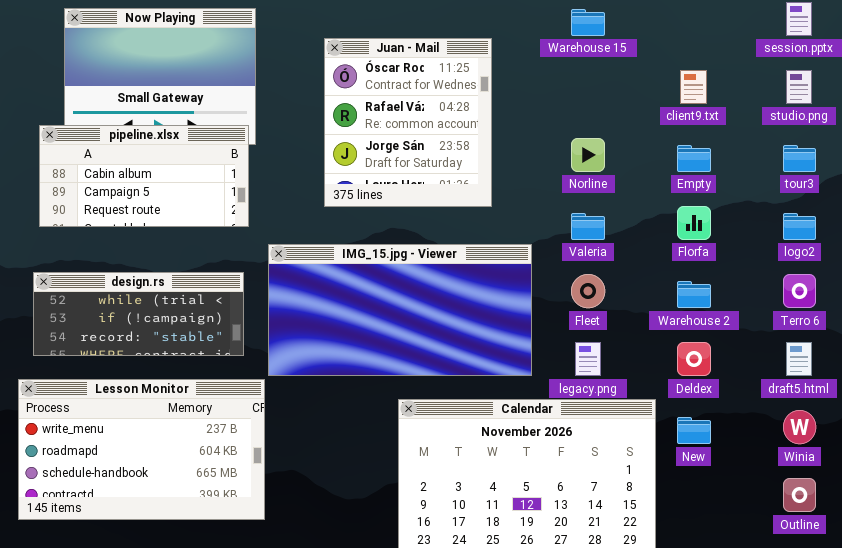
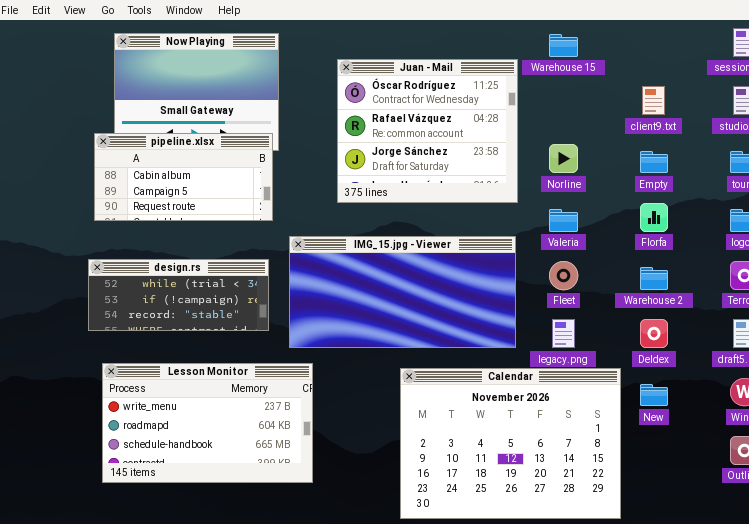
Juan - Mail: [324,38,492,207] -> [337,59,518,203], resized
Lesson Monitor: [18,379,265,520] -> [102,363,313,483], moved

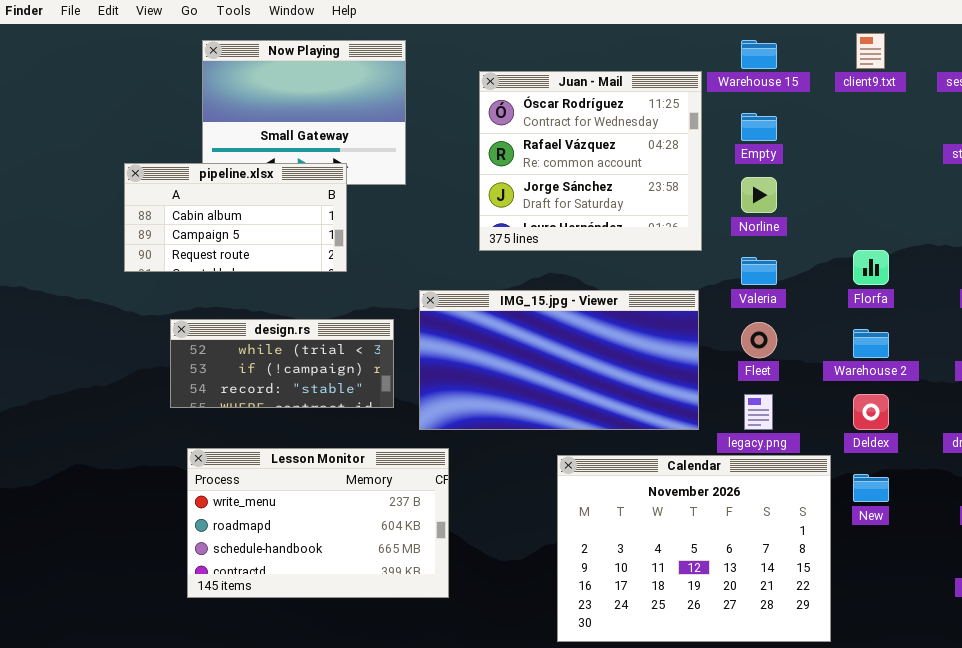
client9.txt: [642,86,665,115] -> [856,33,885,69], moved
pipeline.xlsx: [94,133,273,221] -> [124,163,347,272], moved
Empty: [640,151,668,173] -> [741,113,777,141], moved

